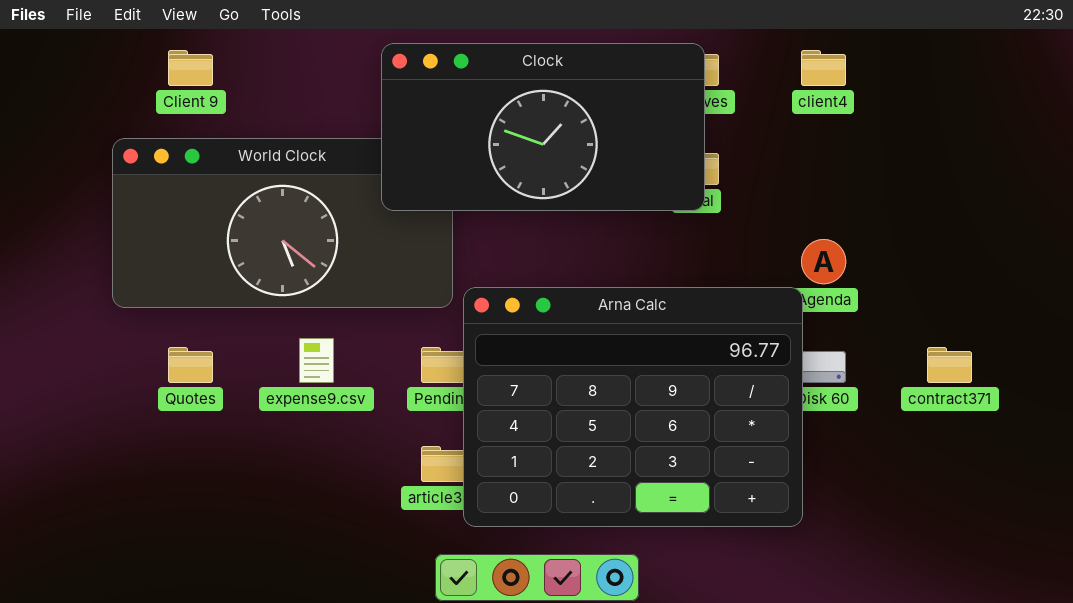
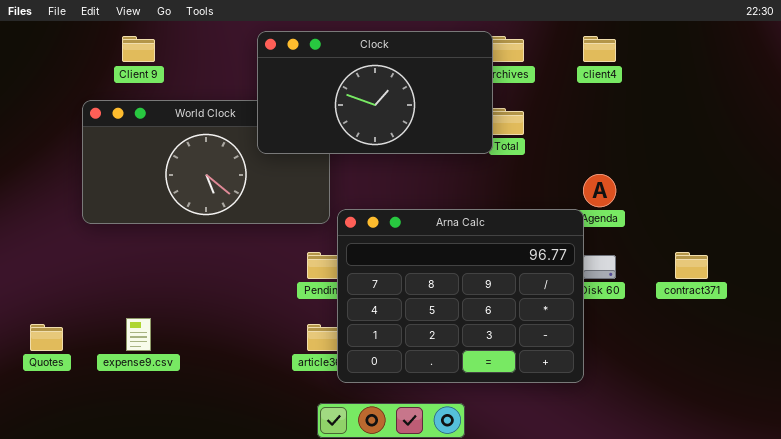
Clock: [381,43,705,211] -> [257,31,493,154], moved
expense9.csv: [299,338,334,383] -> [126,318,151,351], moved
Quotes: [168,347,213,383] -> [30,324,63,351], moved

